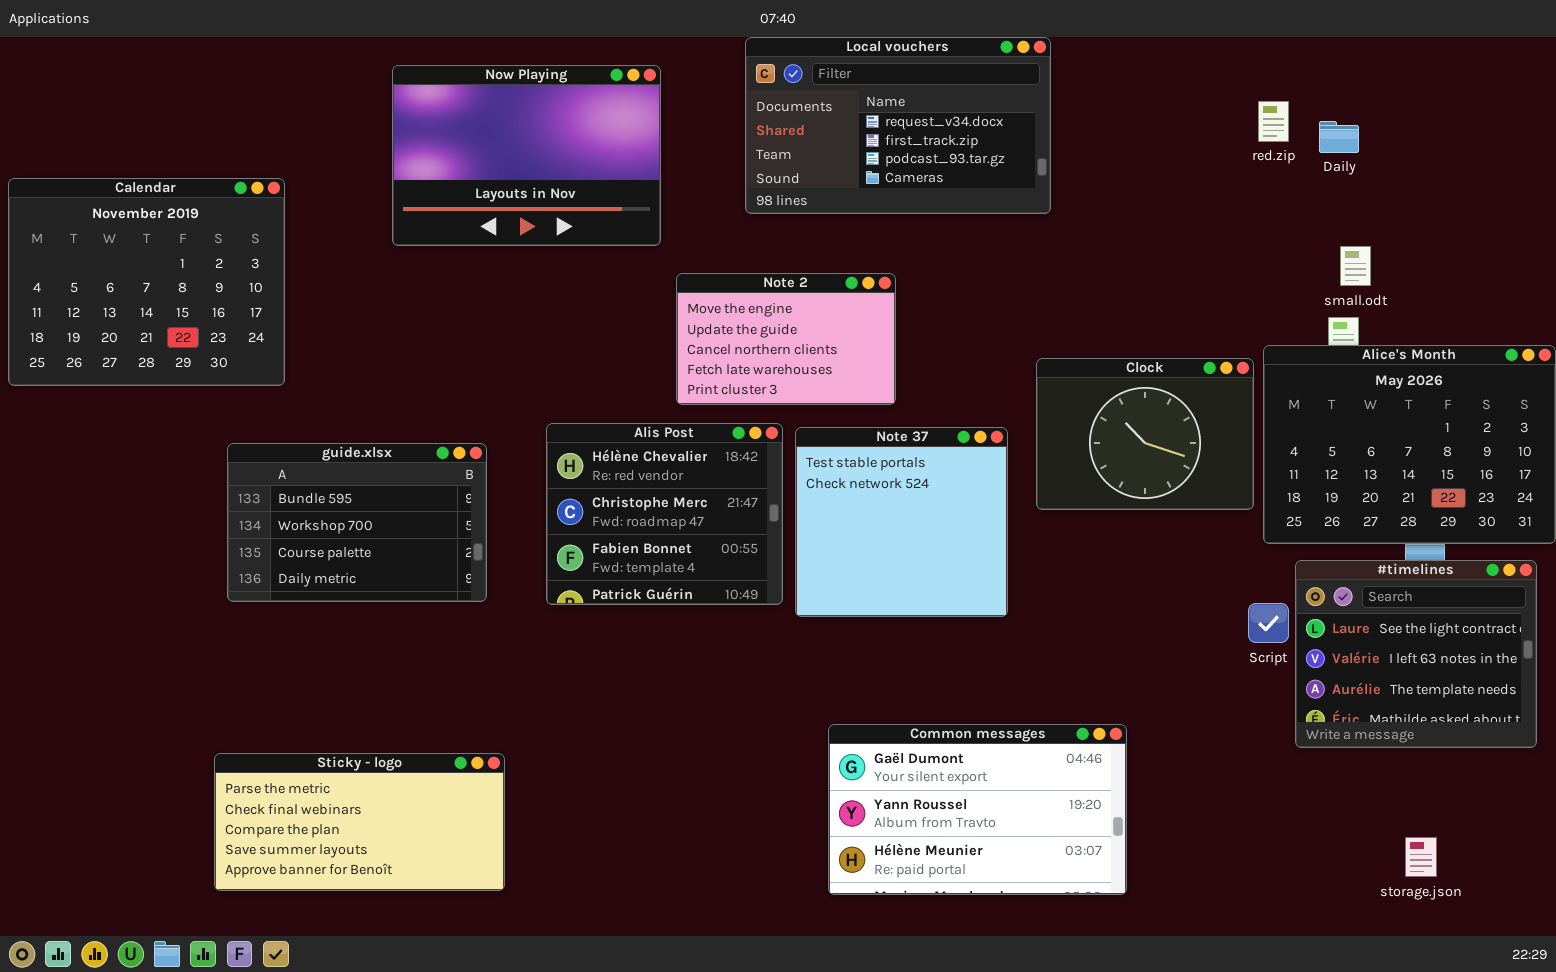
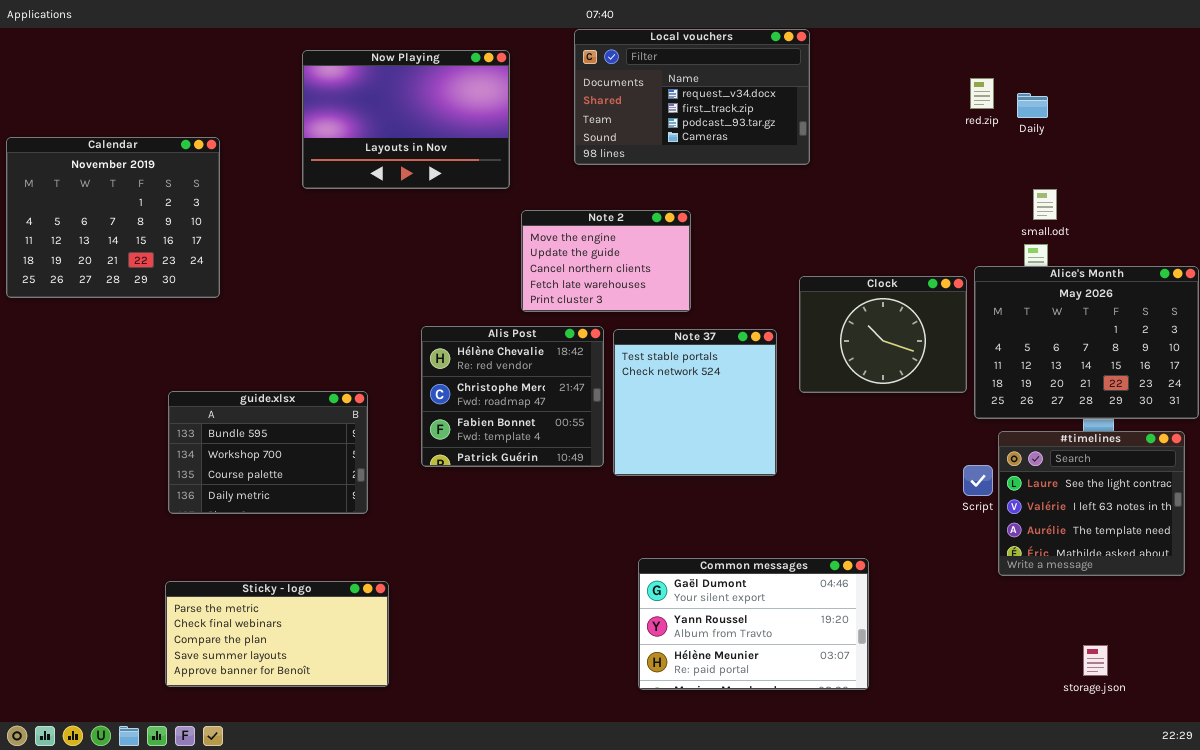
guide.xlsx: [227,443,487,602] -> [168,391,368,514], moved

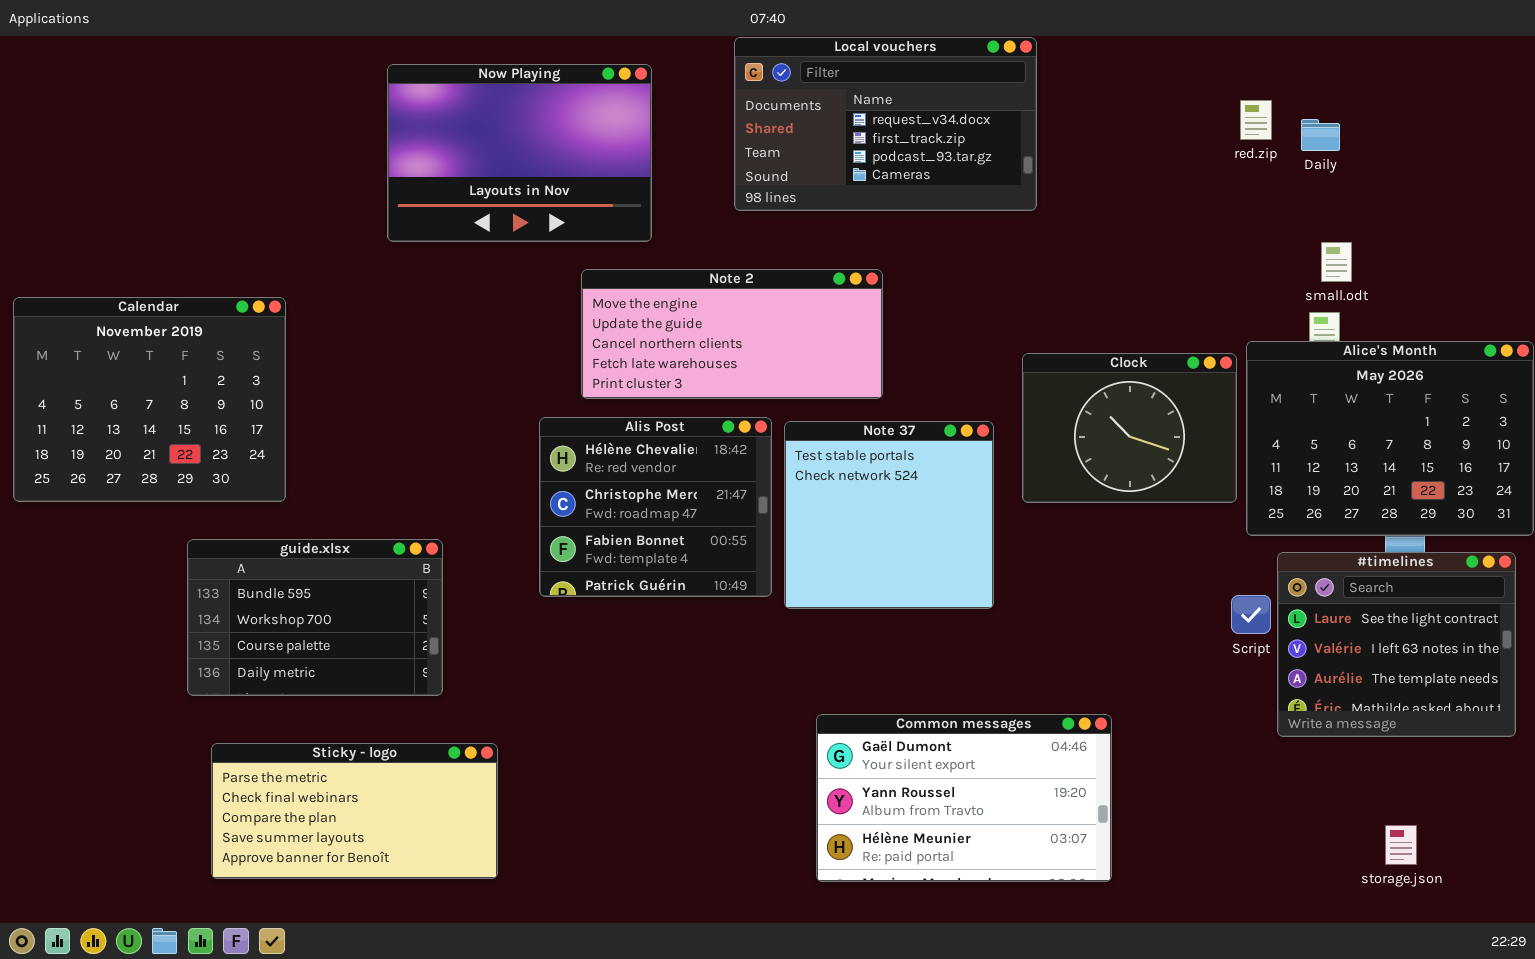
Calendar: [6,137,220,298] -> [13,297,286,502], moved
Note 2: [521,210,691,312] -> [581,269,883,399], resized
guide.xlsx: [168,391,368,514] -> [187,539,443,696], moved

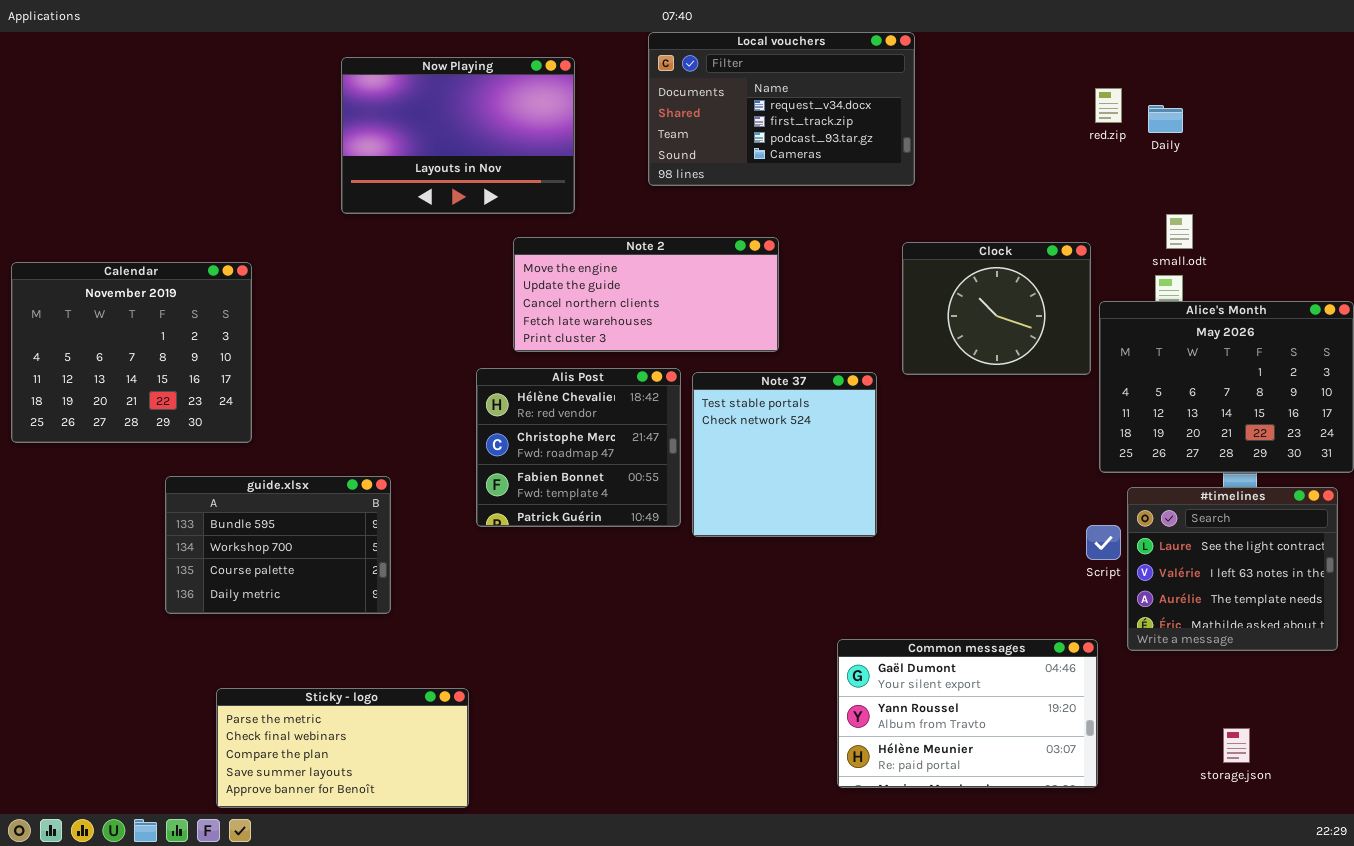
Clock: [1022,353,1237,503] -> [902,242,1091,375], moved
Common messages: [816,714,1112,882] -> [837,639,1098,788], moved
Sticky - logo: [211,743,498,879] -> [216,688,469,808], moved

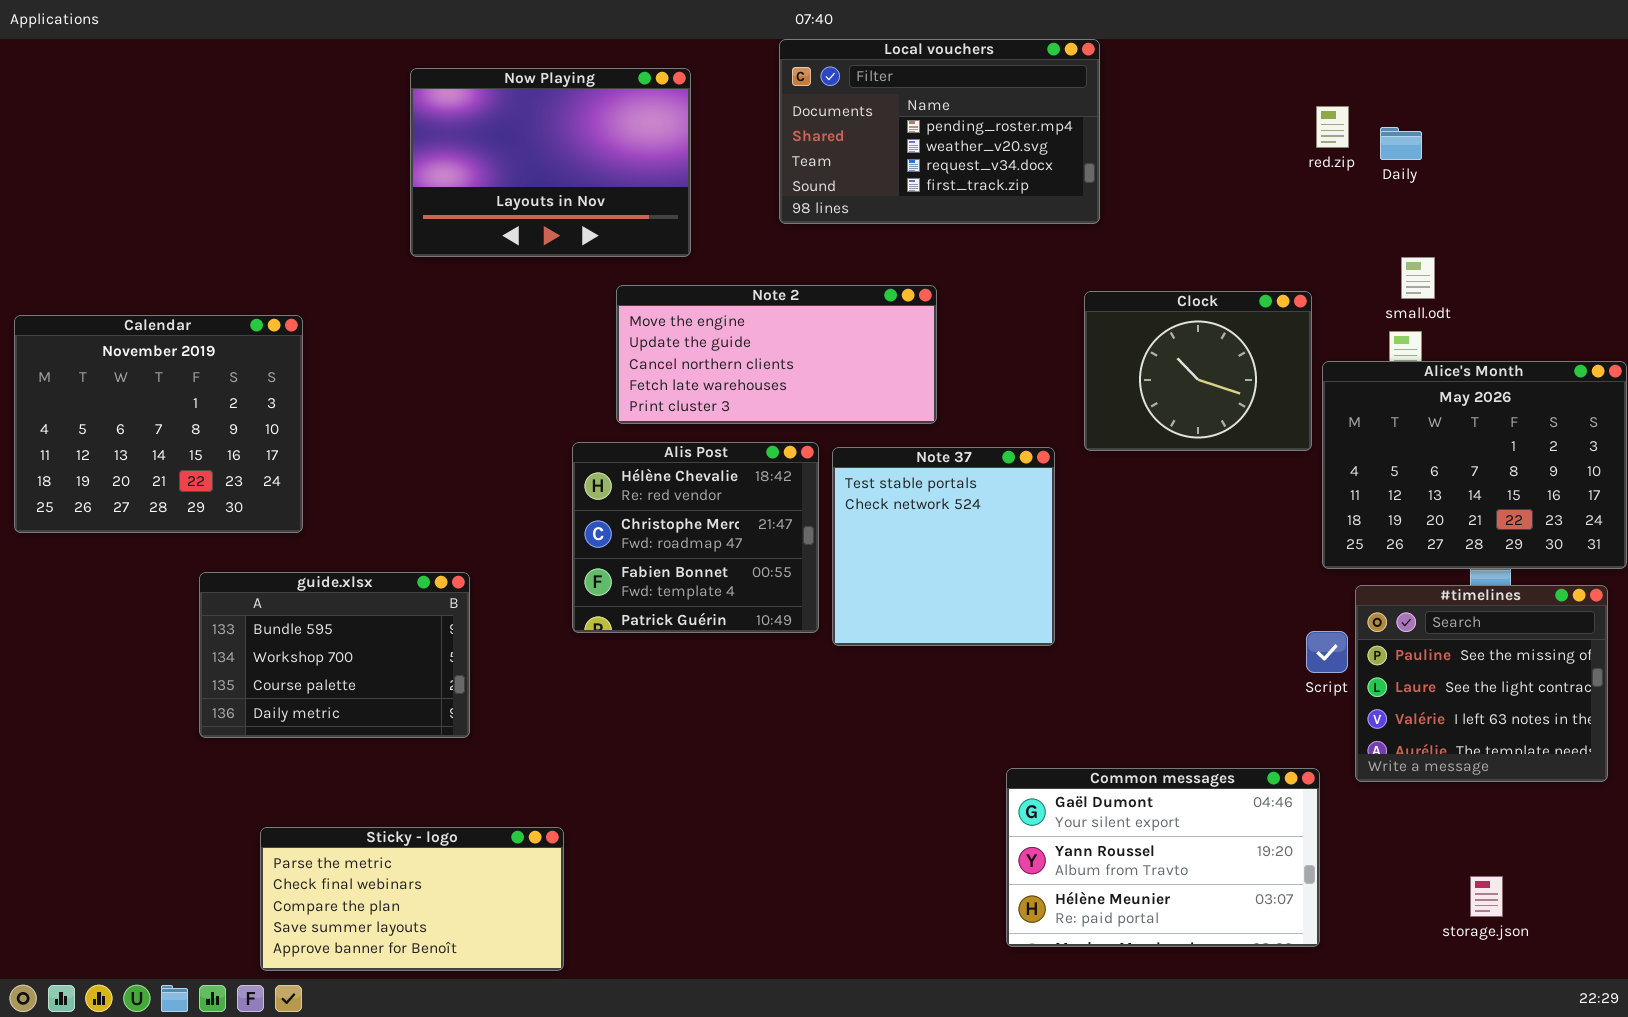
Local vouchers: [648,32,915,186] -> [779,39,1100,224], scrolled up 2 rows
#timelines: [1127,487,1338,651] -> [1355,585,1608,782], scrolled up 1 row

